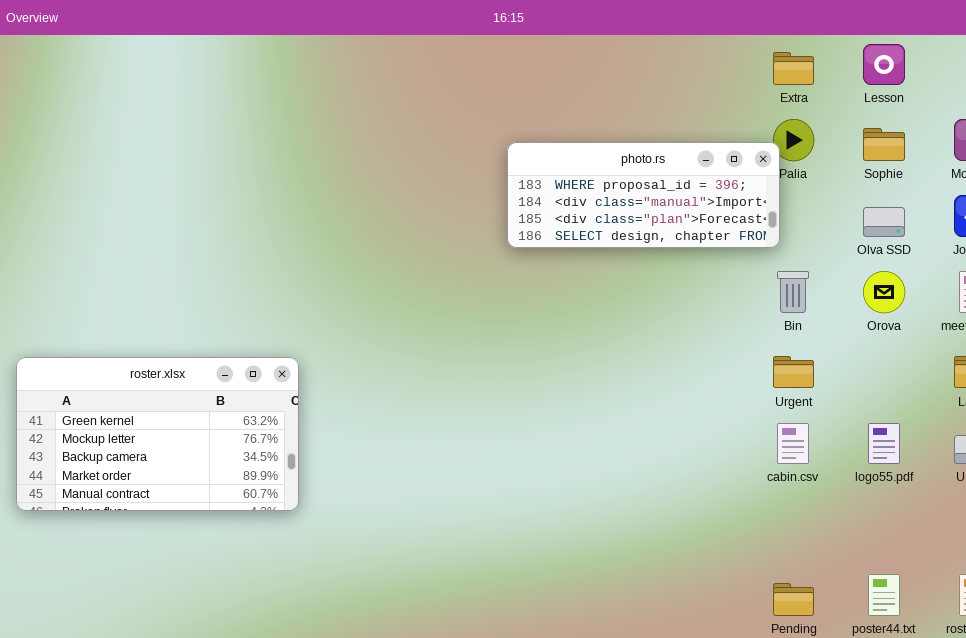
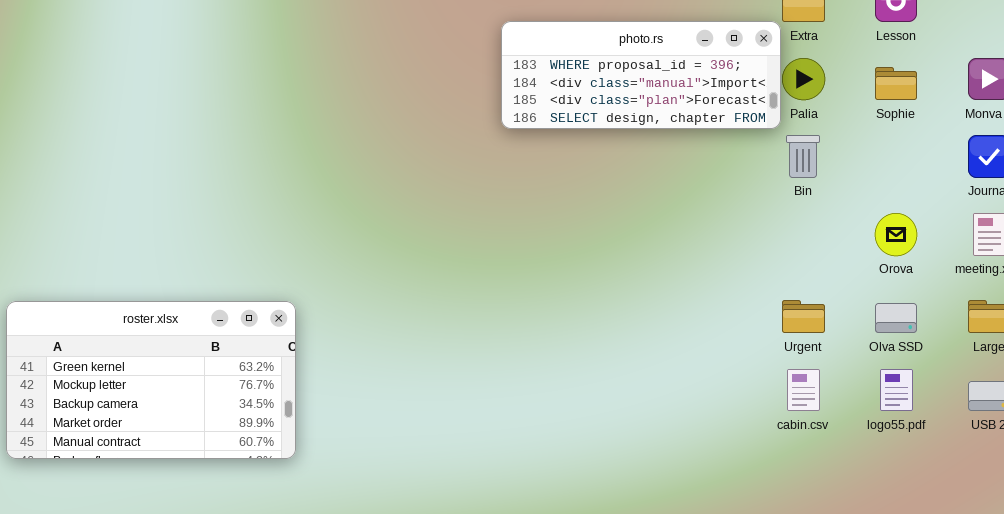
photo.rs: [507,142,780,248] -> [501,21,781,129], moved
Olva SSD: [863,207,905,237] -> [875,303,917,333], moved
Bin: [777,271,809,313] -> [786,135,820,178], moved

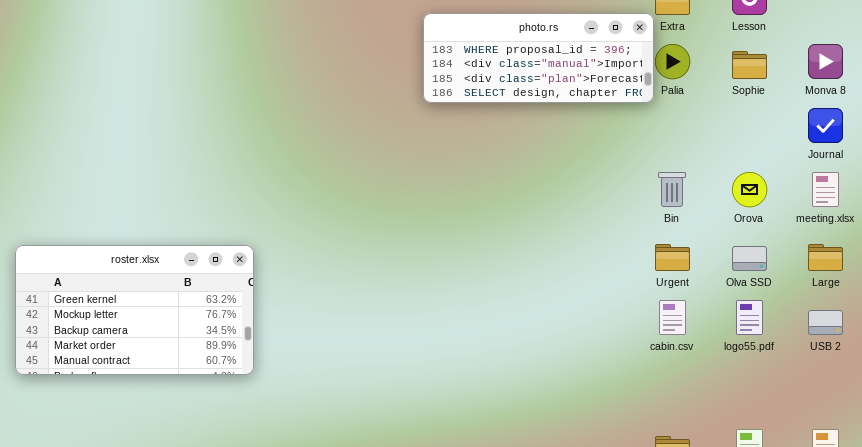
Bin: [786,135,820,178] -> [658,172,686,207], moved

